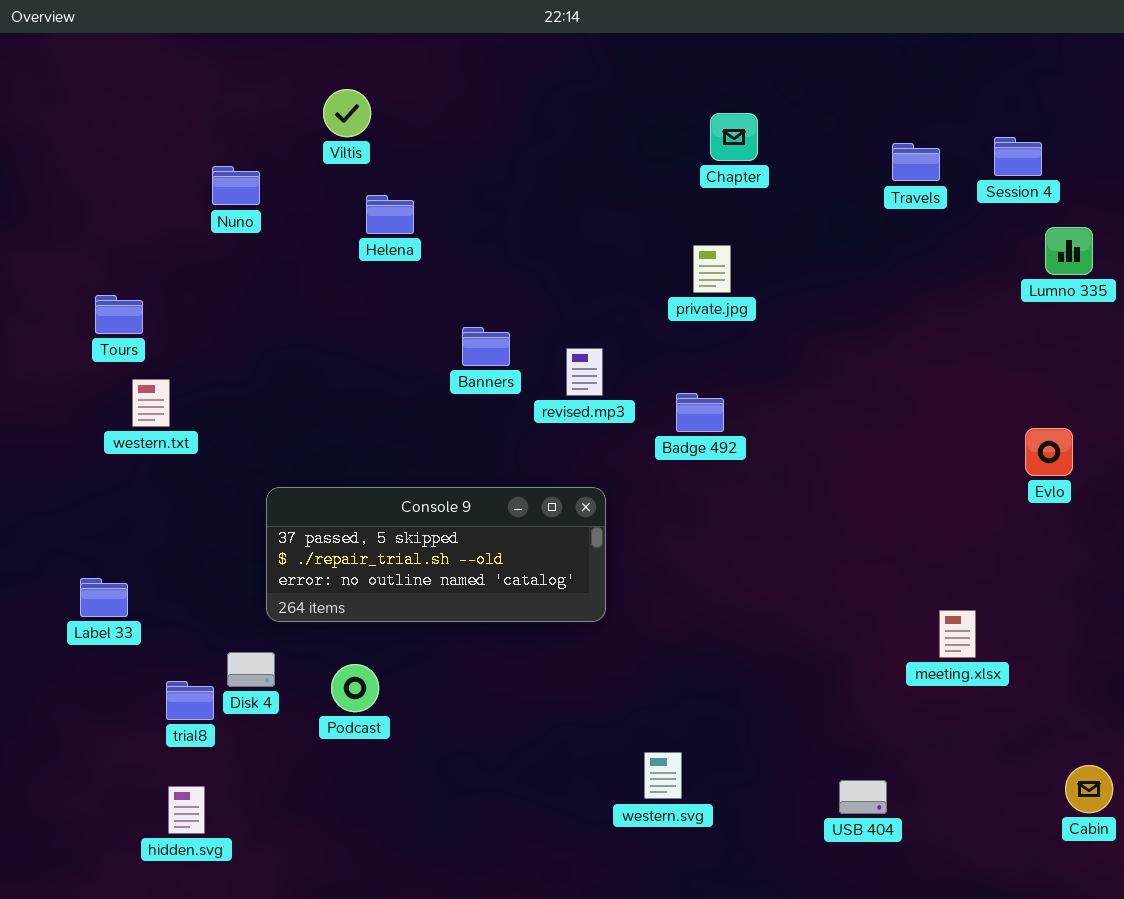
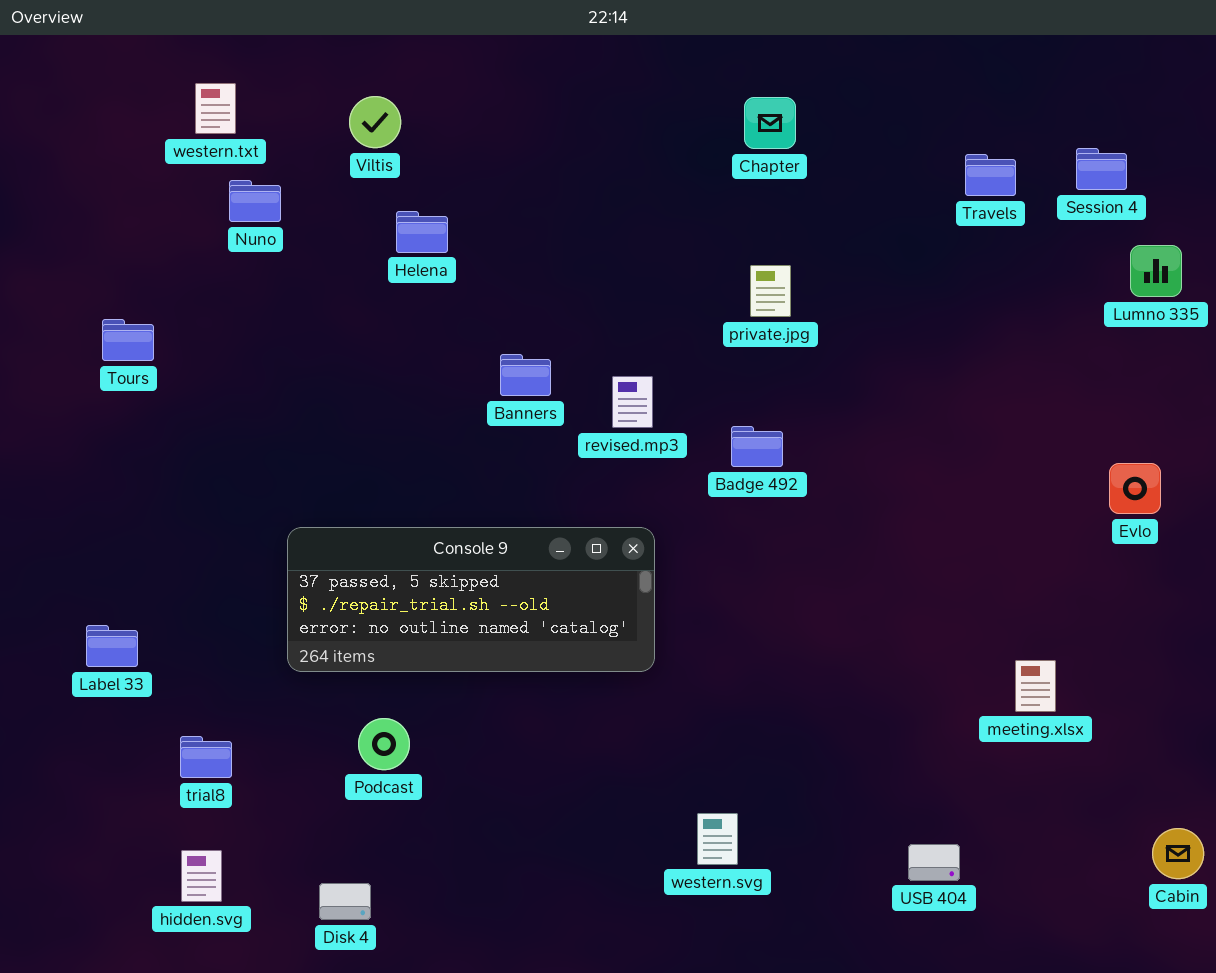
Chapter: [710,113,758,161] -> [744,97,796,149], moved
western.txt: [132,379,170,427] -> [195,83,236,134], moved
Disk 4: [227,652,275,687] -> [319,883,371,920], moved

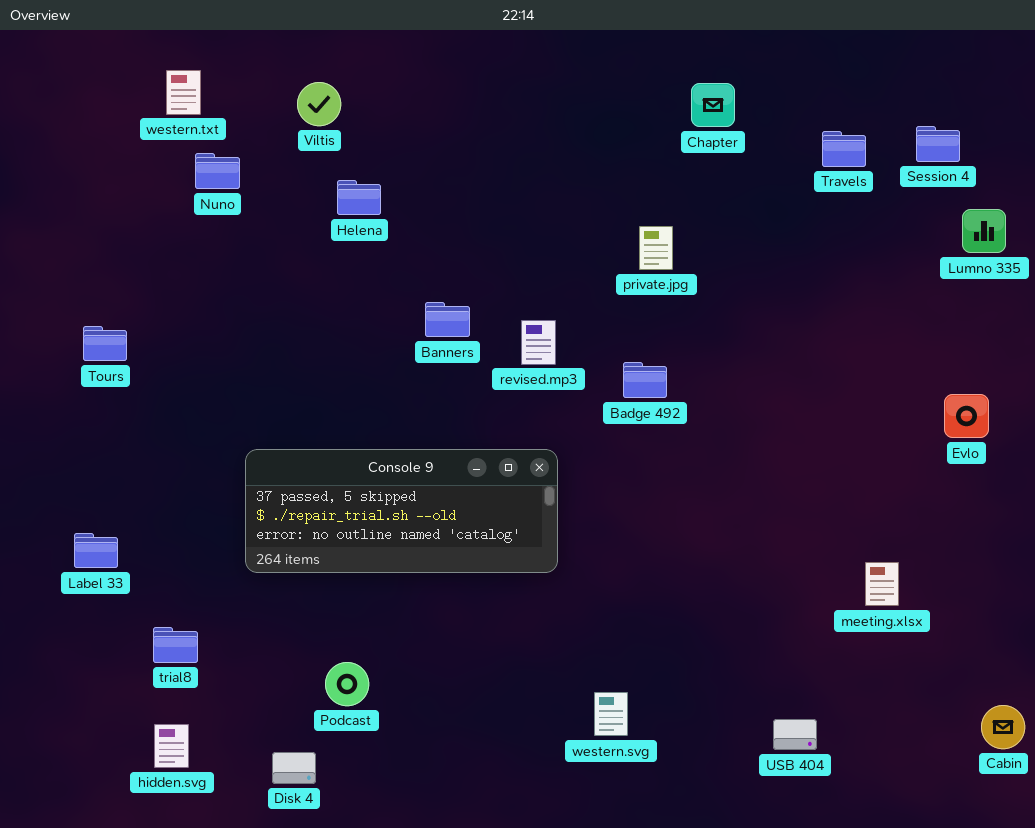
Chapter: [744,97,796,149] -> [691,83,735,127], moved
Tours: [102,319,154,361] -> [83,326,127,361], moved
Podcast: [358,718,410,770] -> [325,662,369,706], moved

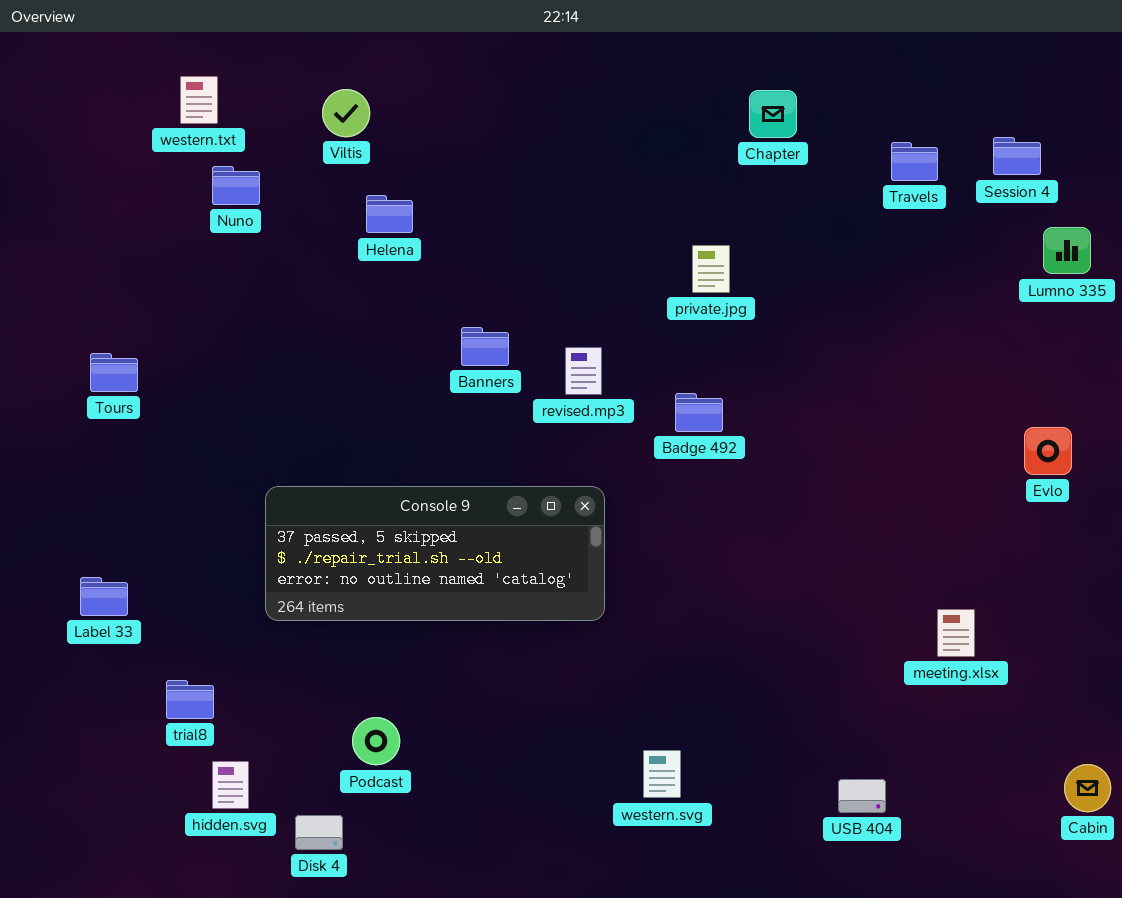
hidden.svg: [154,724,189,768] -> [212,761,249,809], moved

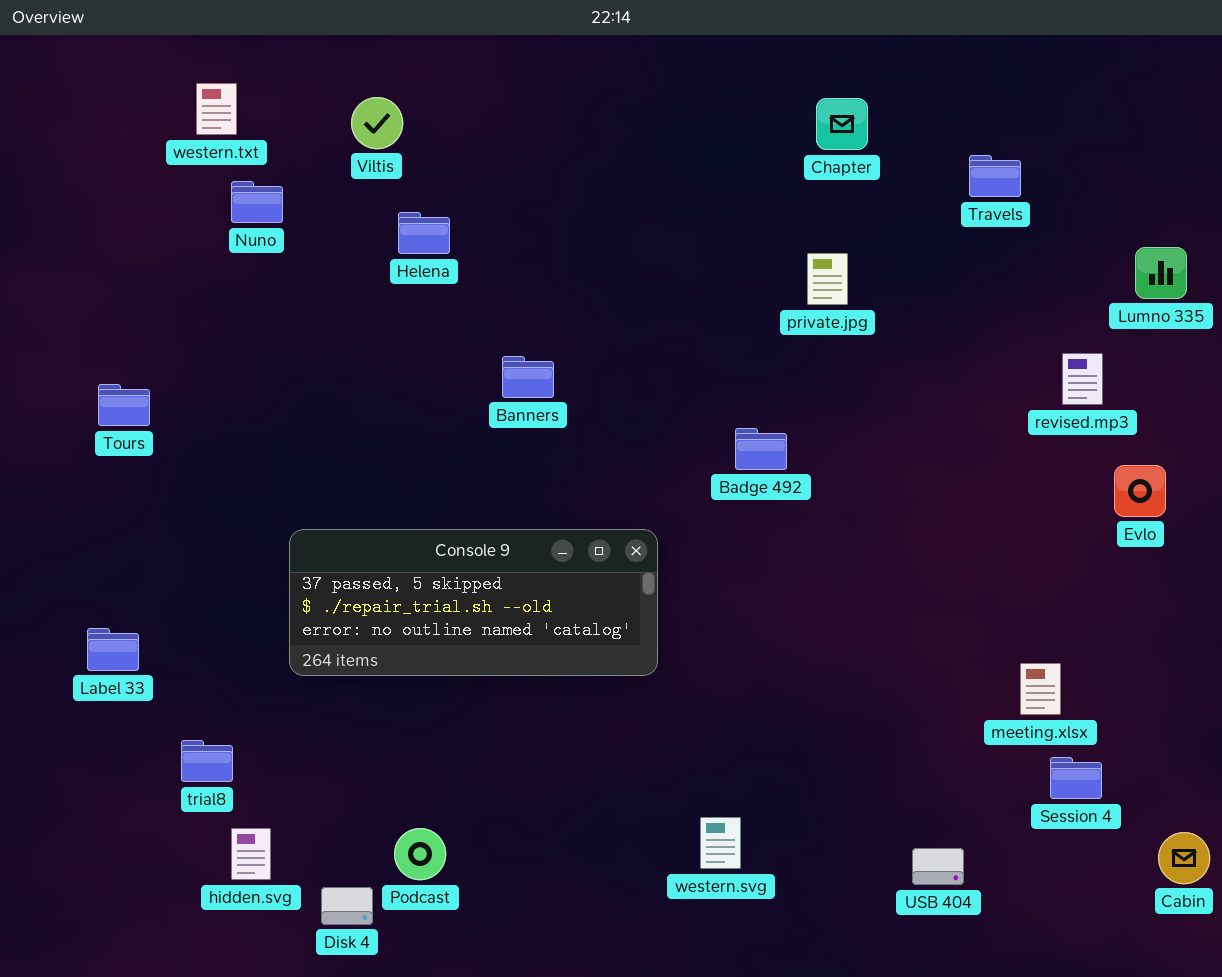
Session 4: [993,137,1041,175] -> [1050,757,1102,799], moved
private.jpg: [692,245,730,293] -> [807,253,848,305], moved
revised.mp3: [565,347,602,395] -> [1062,353,1103,405], moved
Podcast: [352,717,400,765] -> [394,828,446,880], moved

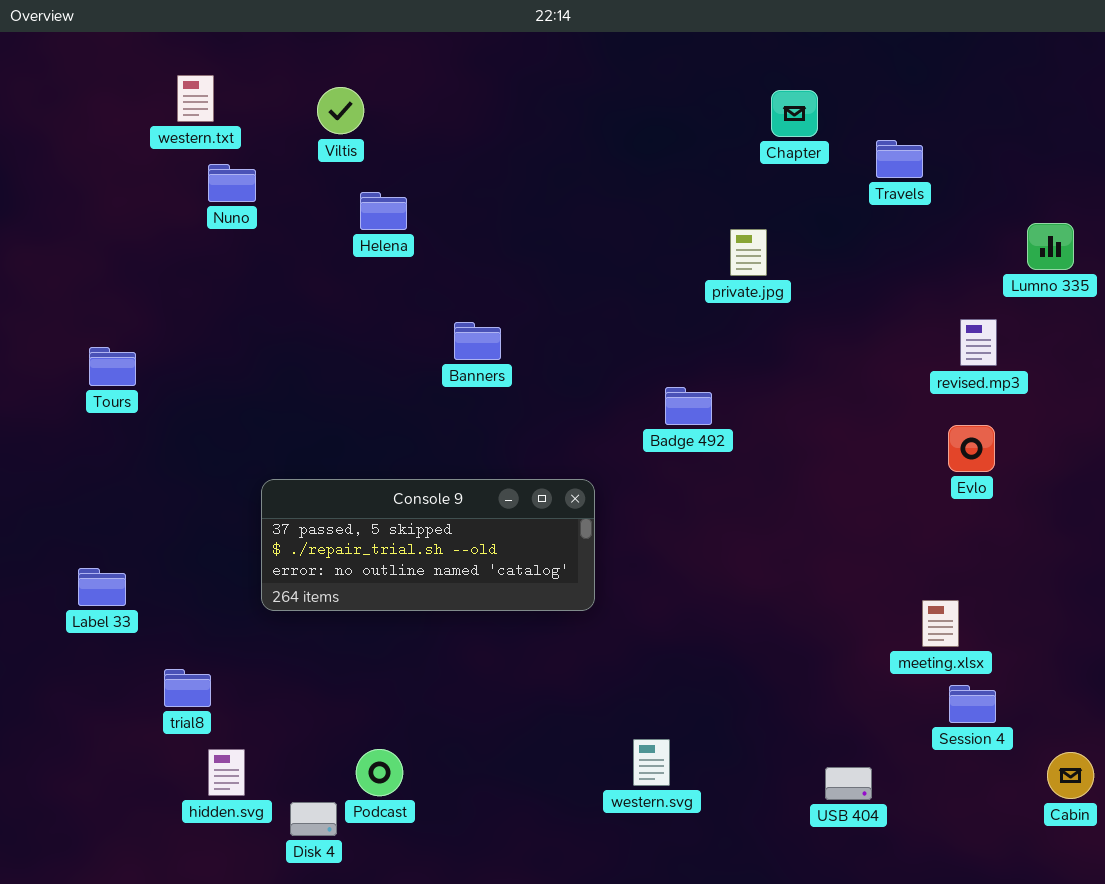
Chapter: [816,98,868,150] -> [771,90,818,137], moved
Evlo: [1114,465,1166,517] -> [948,425,995,472], moved

